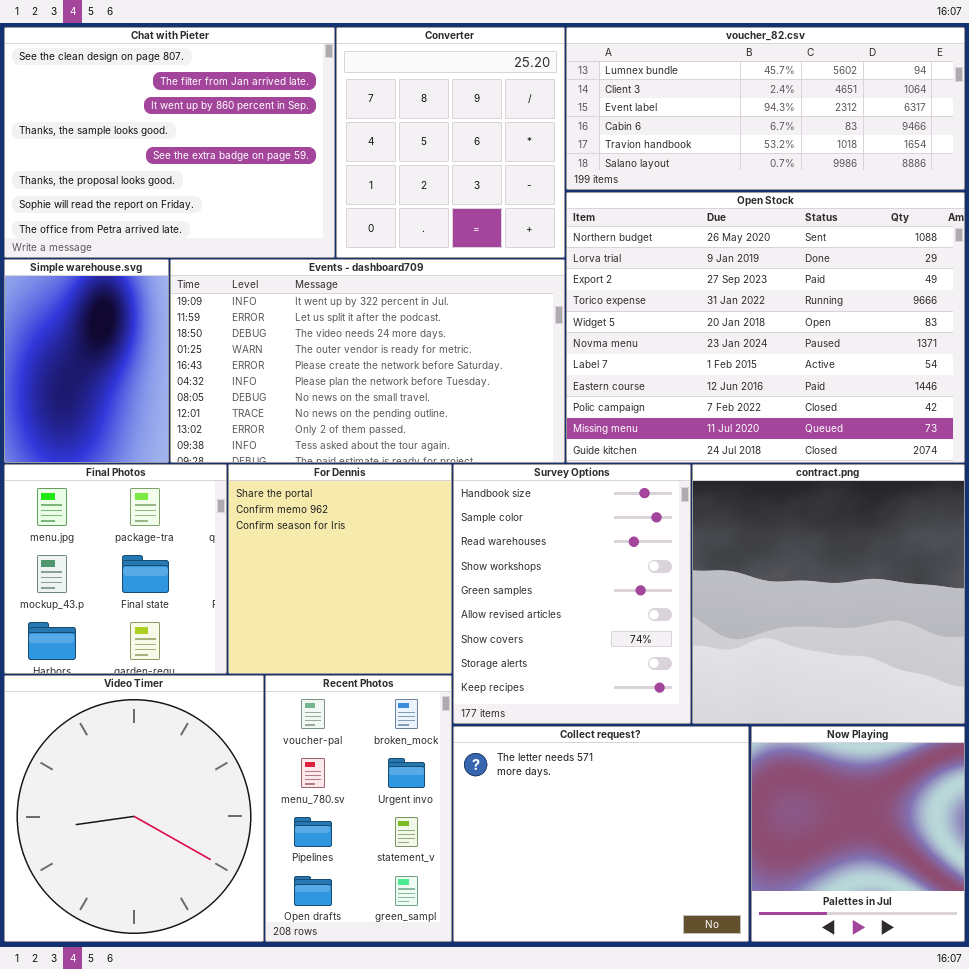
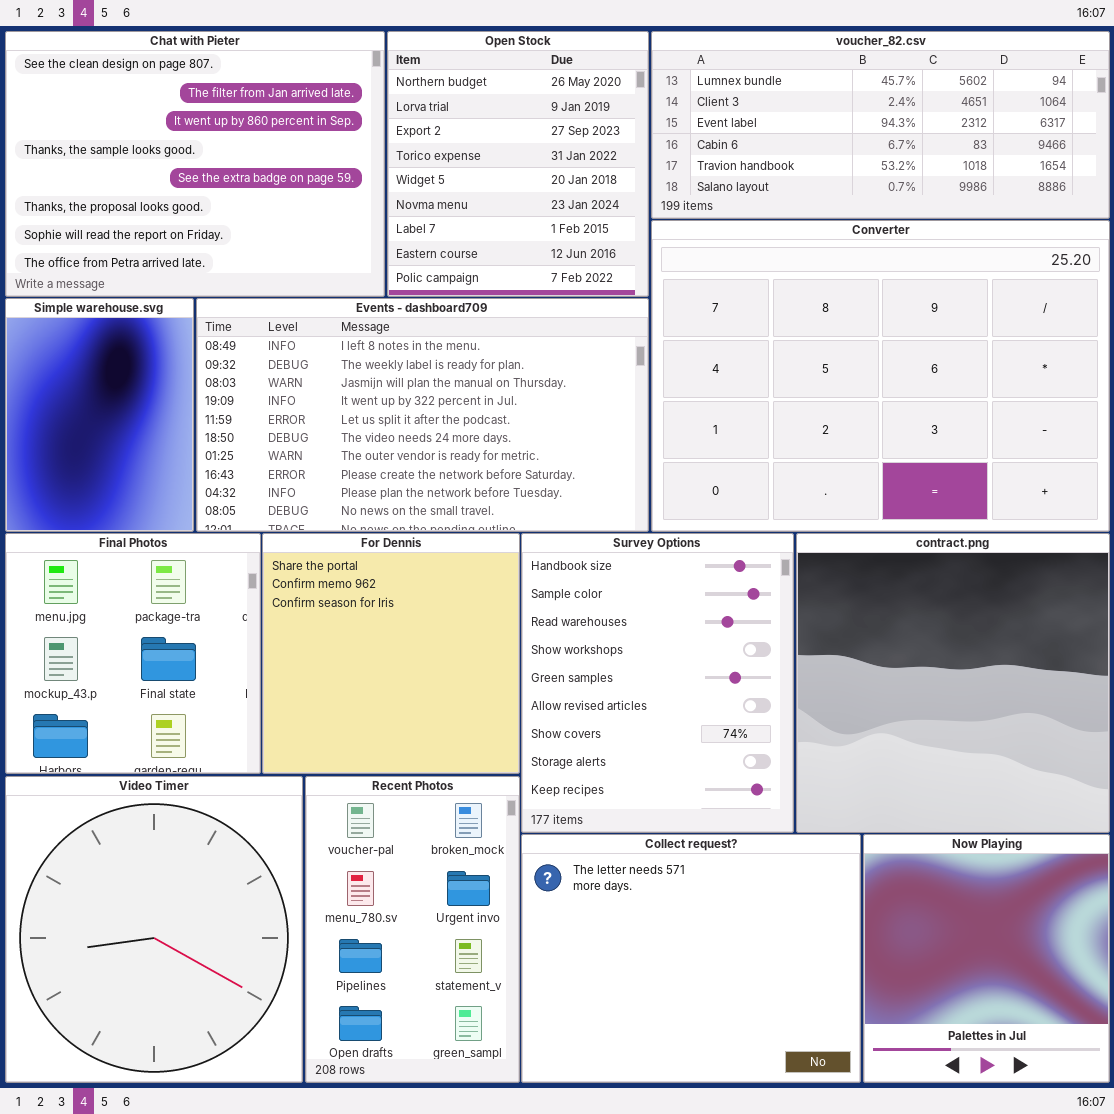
Converter: [336,27,565,258] -> [651,220,1110,532], moved, resized
Open Stock: [566,192,965,463] -> [387,31,649,297], moved, resized
Events - dashboard709: [170,259,565,463] -> [196,298,649,532], scrolled up 3 rows

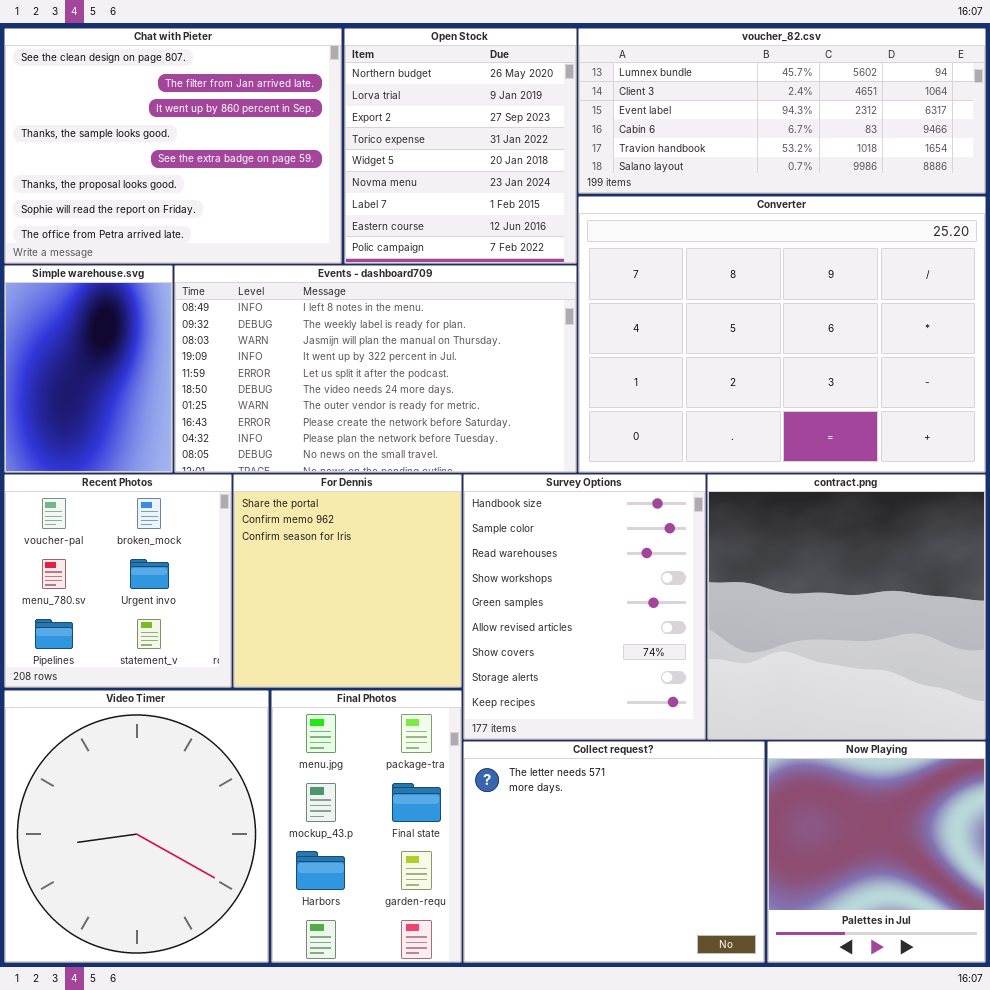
Final Photos: [5,533,261,774] -> [271,690,462,963], moved, resized
Recent Photos: [305,776,520,1083] -> [4,474,232,688], moved, resized

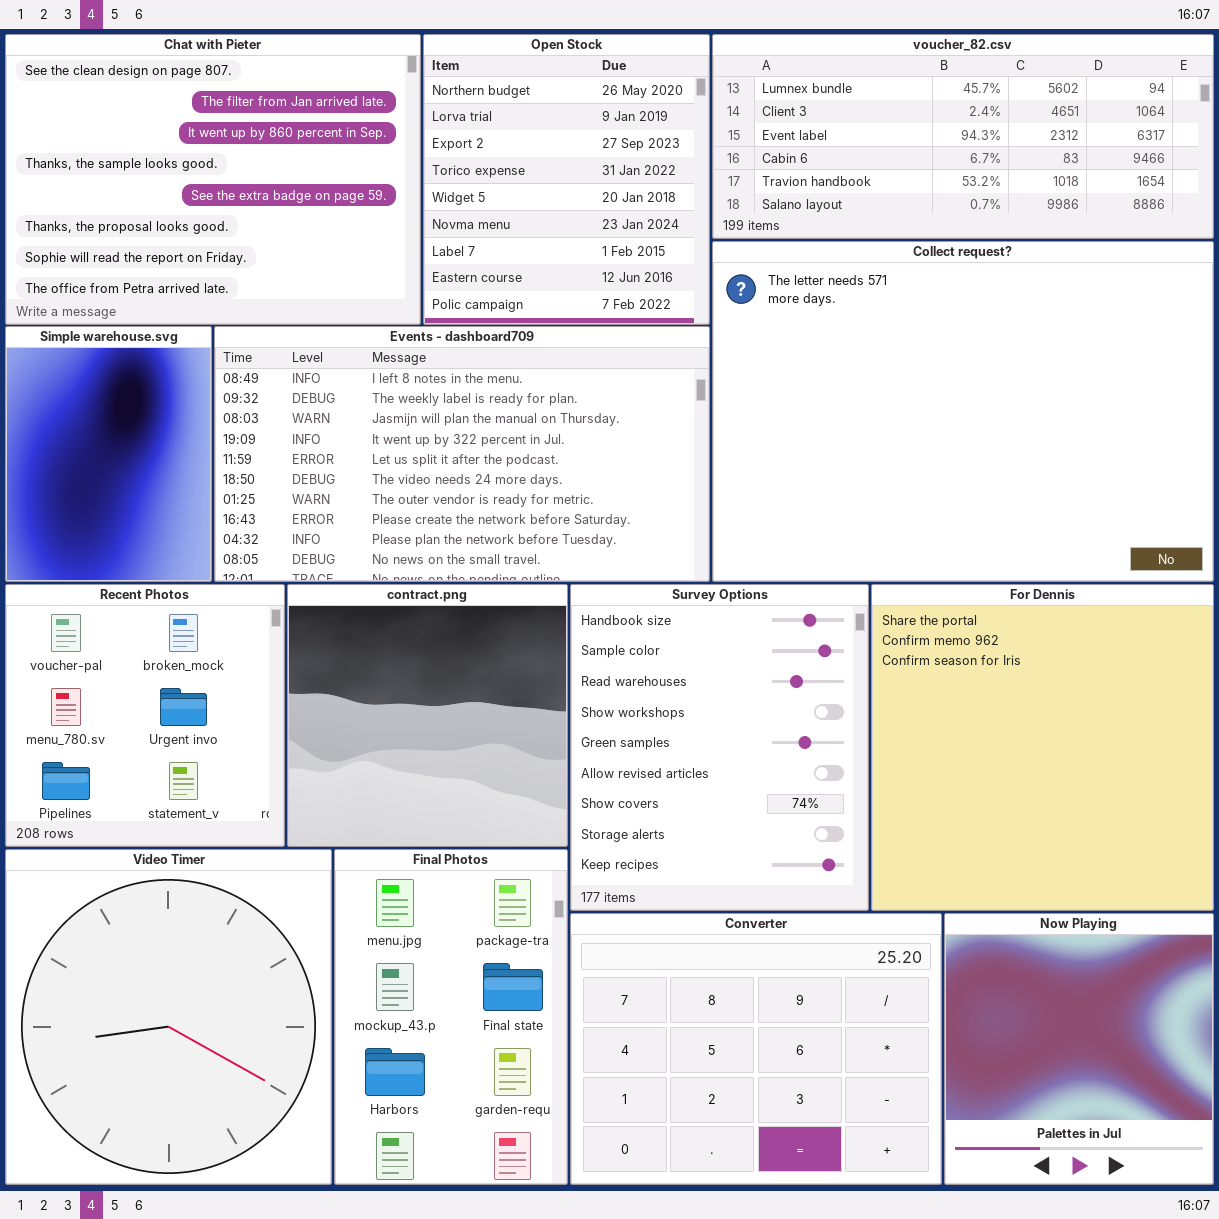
Converter: [578,196,986,473] -> [570,913,942,1185], moved, resized
For Dennis: [233,474,462,688] -> [871,584,1214,911], moved, resized
contract.png: [707,474,986,740] -> [287,584,568,847], moved, resized
Collect request?: [463,741,765,963] -> [712,241,1214,582], moved, resized

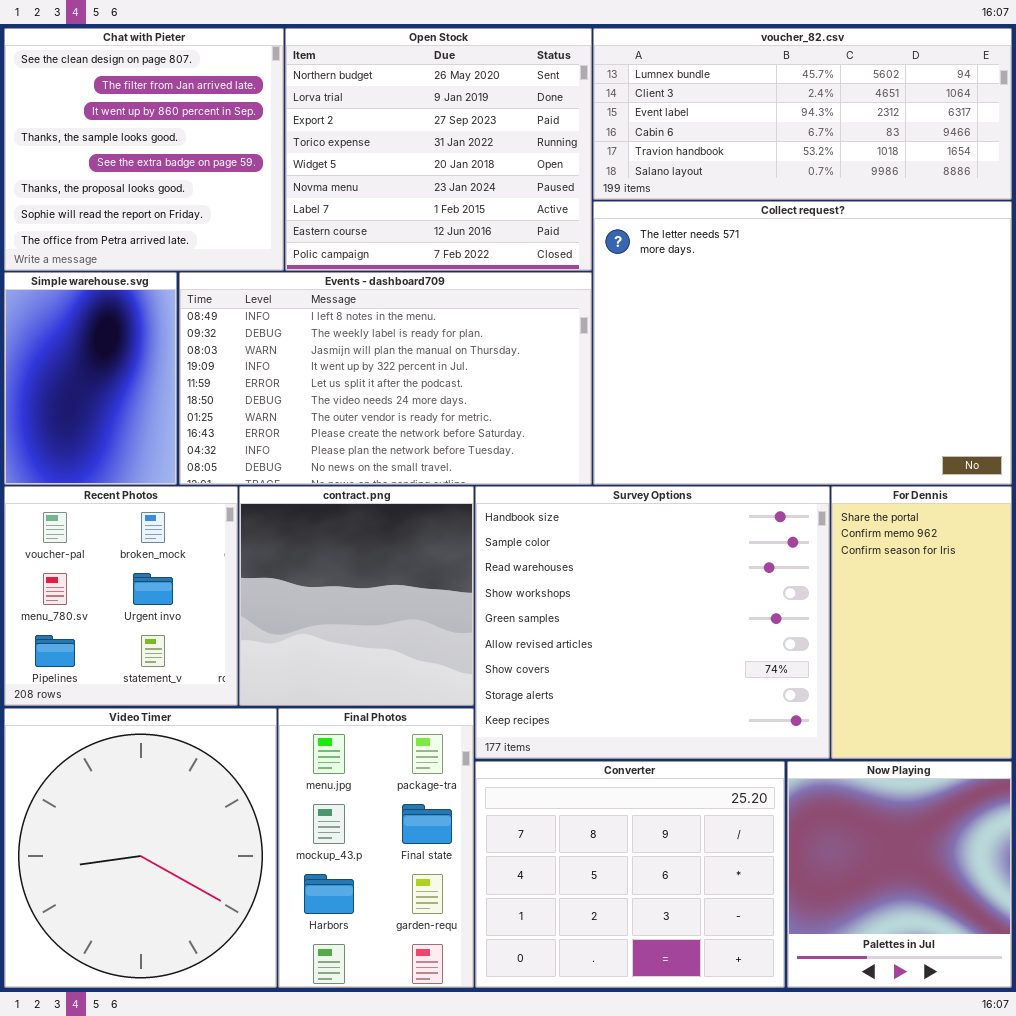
Chat with Pieter: [5,34,421,325] -> [4,28,284,271], resized
Open Stock: [423,34,710,325] -> [285,28,592,271], resized
Survey Options: [570,584,869,911] -> [475,486,830,759], resized
For Dennis: [871,584,1214,911] -> [831,486,1012,759], resized

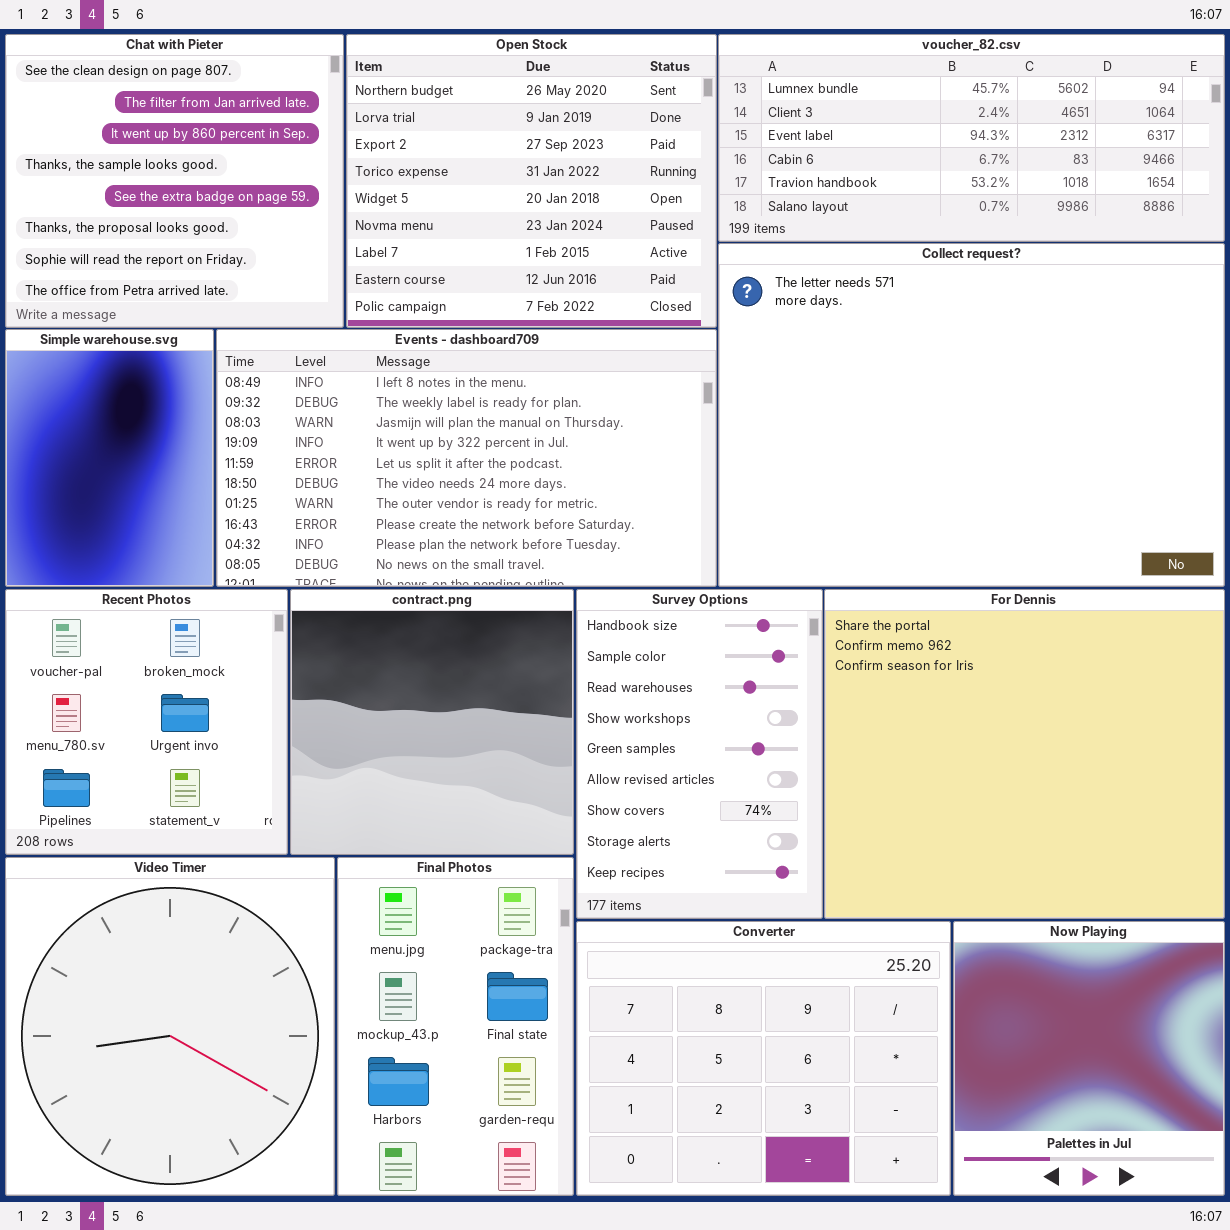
Survey Options: [475,486,830,759] -> [576,589,823,919], resized
For Dennis: [831,486,1012,759] -> [824,589,1225,919], resized

